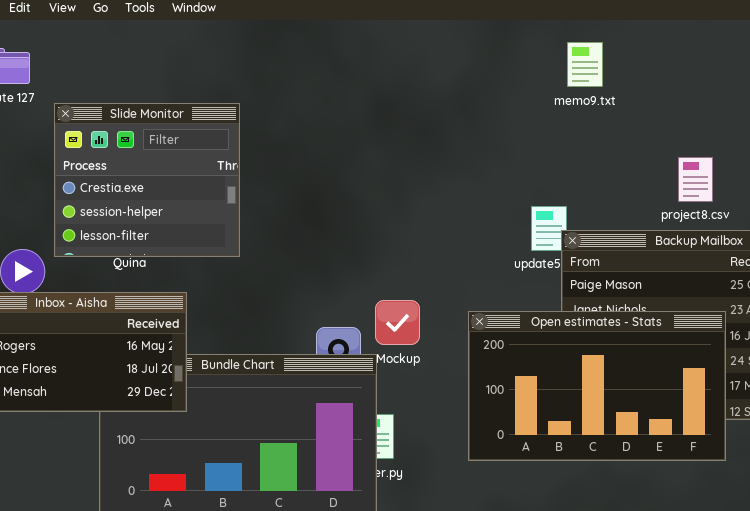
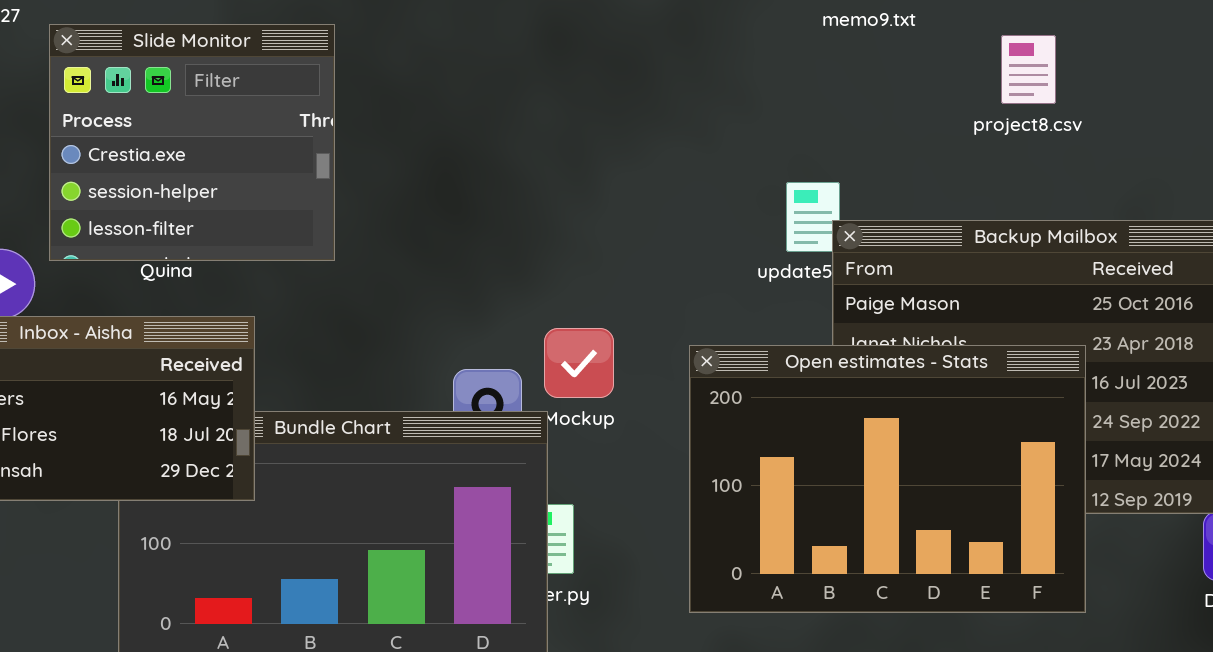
project8.csv: [678,157,713,202] -> [1001,35,1056,104], moved
Open estimates - Stats: [468,311,726,461] -> [689,345,1086,613], resized

